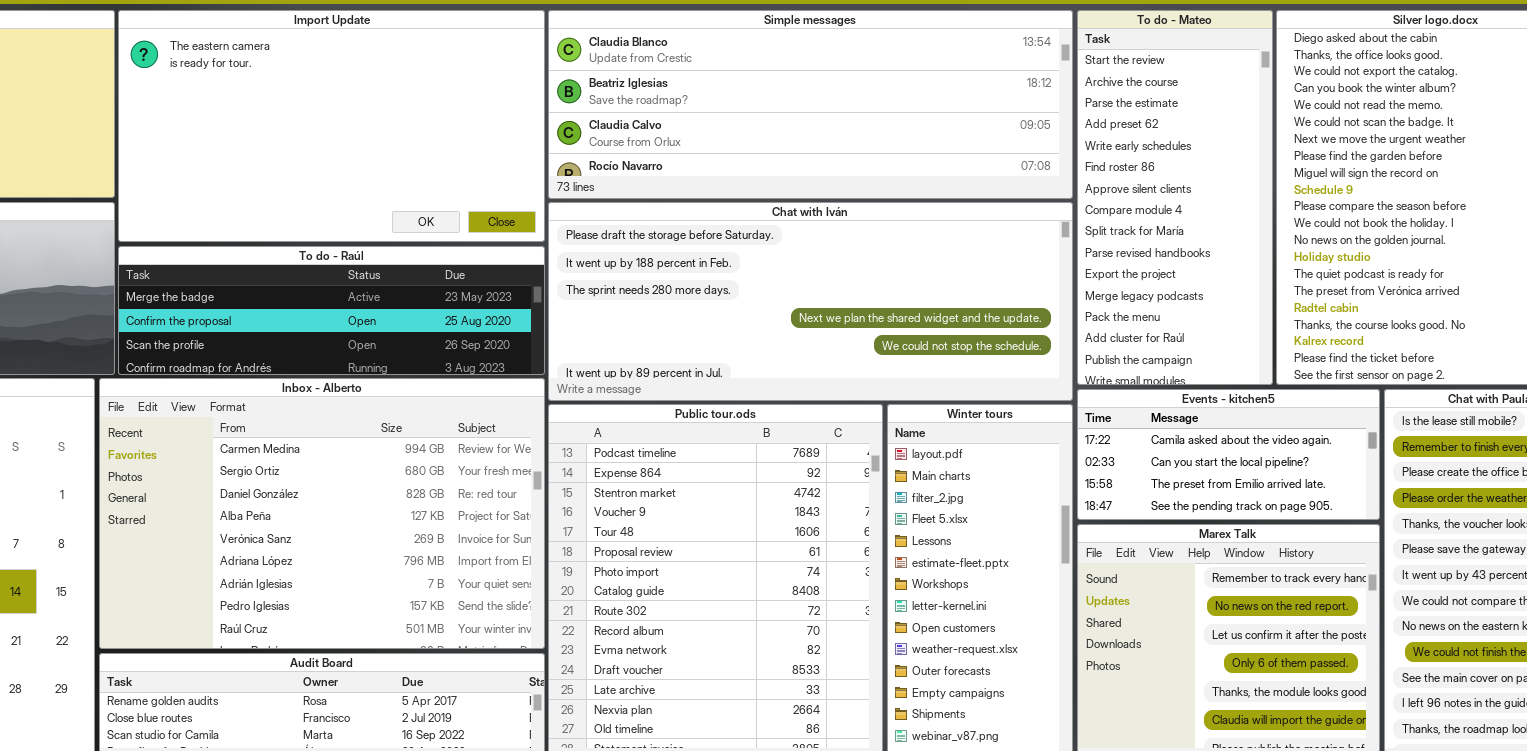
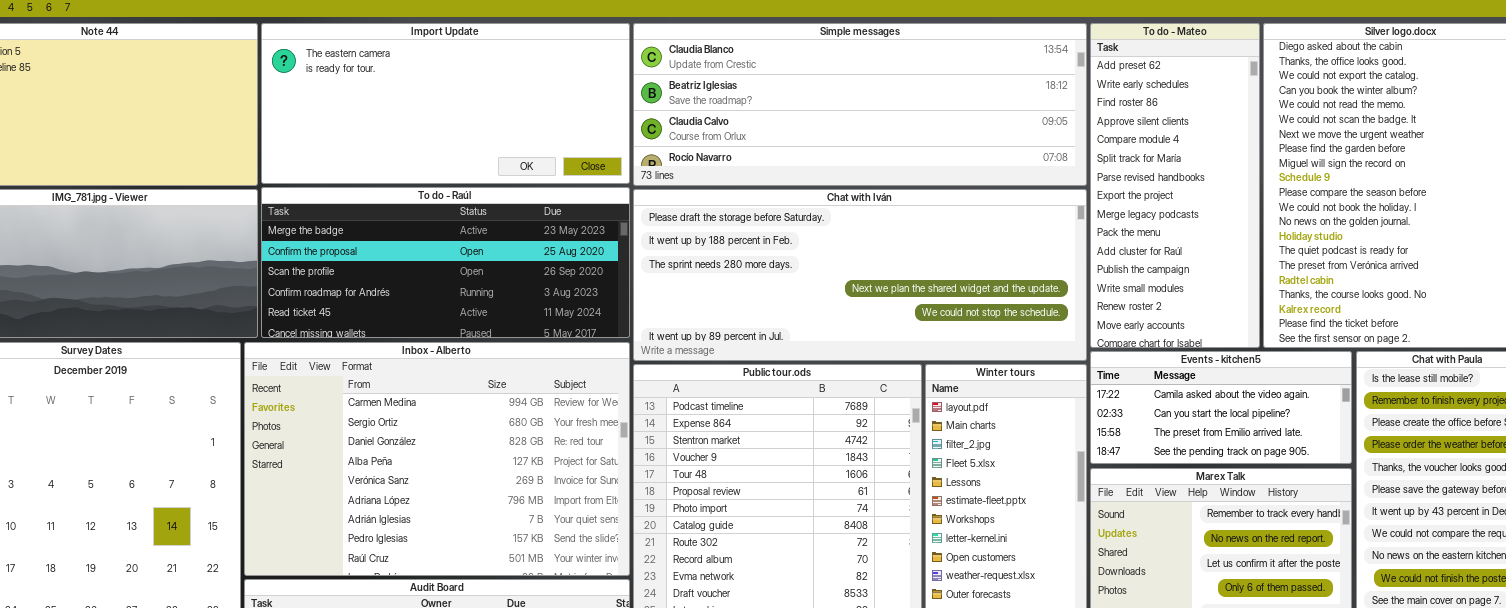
Import Update: [118,10,545,242] -> [261,23,630,184], resized
To do - Mateo: [1077,10,1273,385] -> [1090,23,1260,348], scrolled down 3 rows
To do - Raúl: [118,246,545,375] -> [261,187,630,338], resized

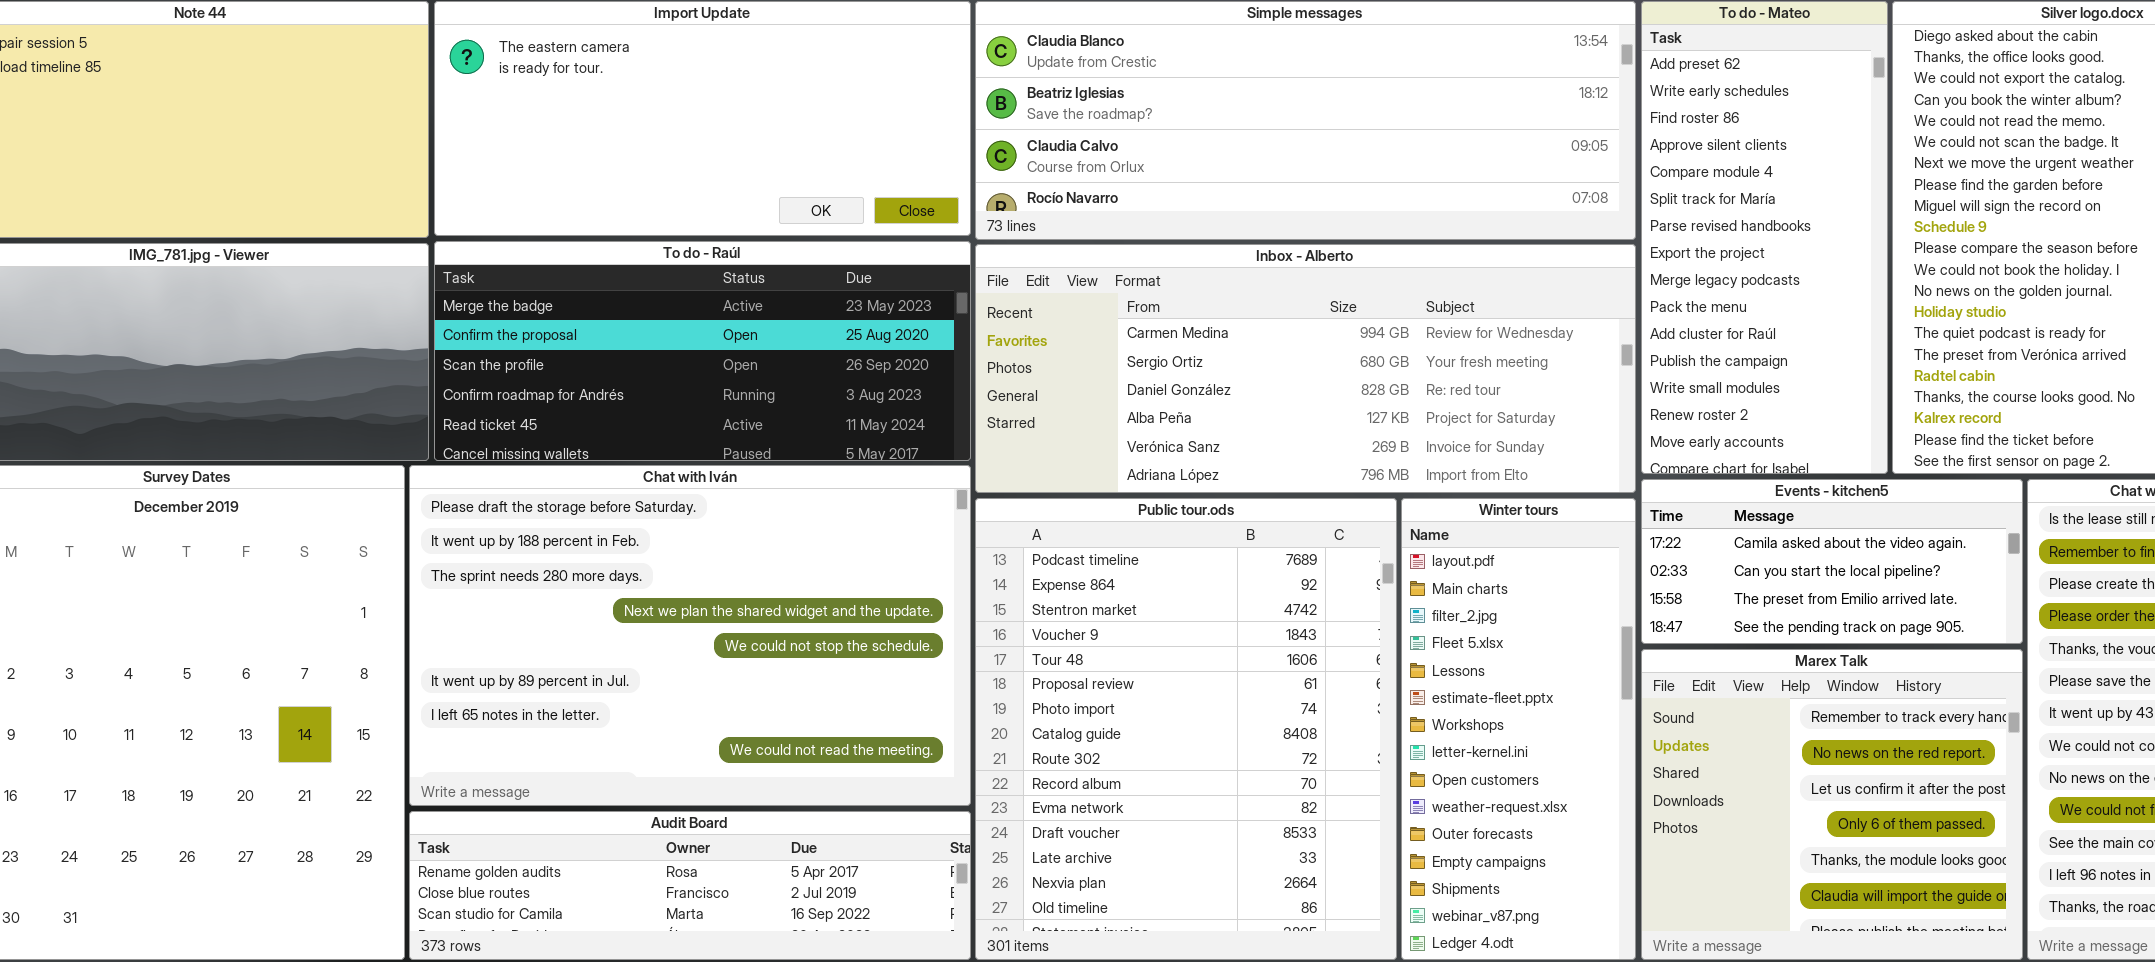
Chat with Iván: [633,189,1087,361] -> [409,465,971,806], moved, resized
Inbox - Alberto: [244,342,630,576] -> [975,244,1636,493], moved, resized

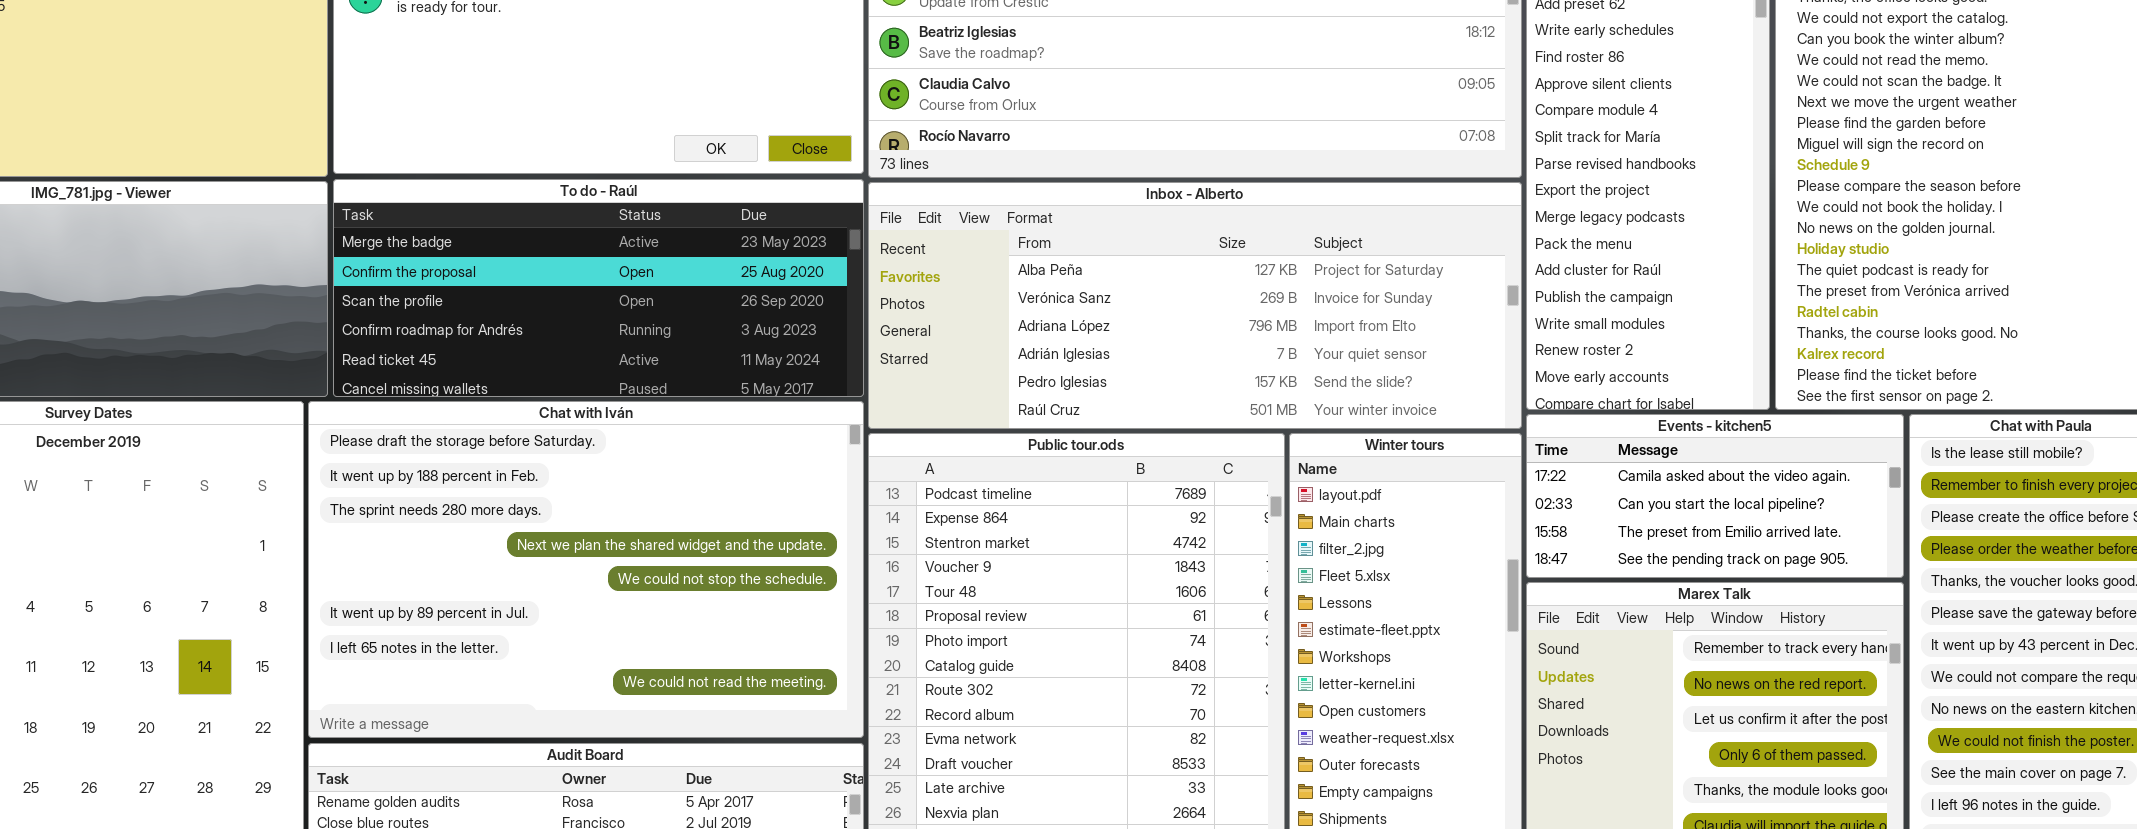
Inbox - Alberto: [975,244,1636,493] -> [868,182,1522,429], scrolled down 3 rows

